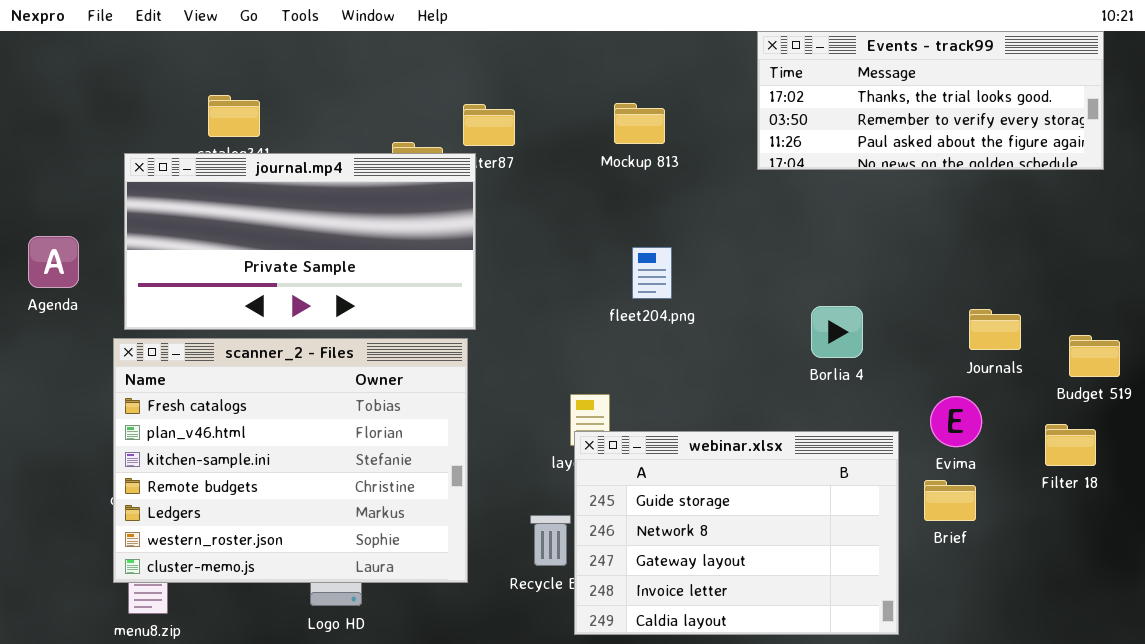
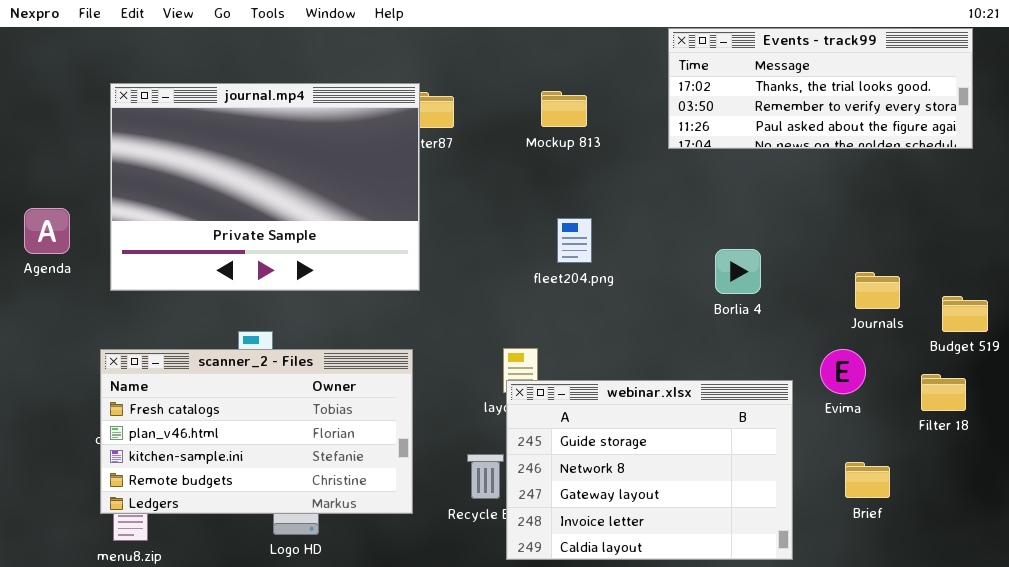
journal.mp4: [124,153,476,330] -> [110,83,420,291], resized
Borlia 4: [811,306,863,358] -> [715,249,761,294], moved
scanner_2 - Files: [113,338,468,583] -> [100,349,413,514], resized
Brief: [924,480,976,521] -> [845,462,890,498], moved

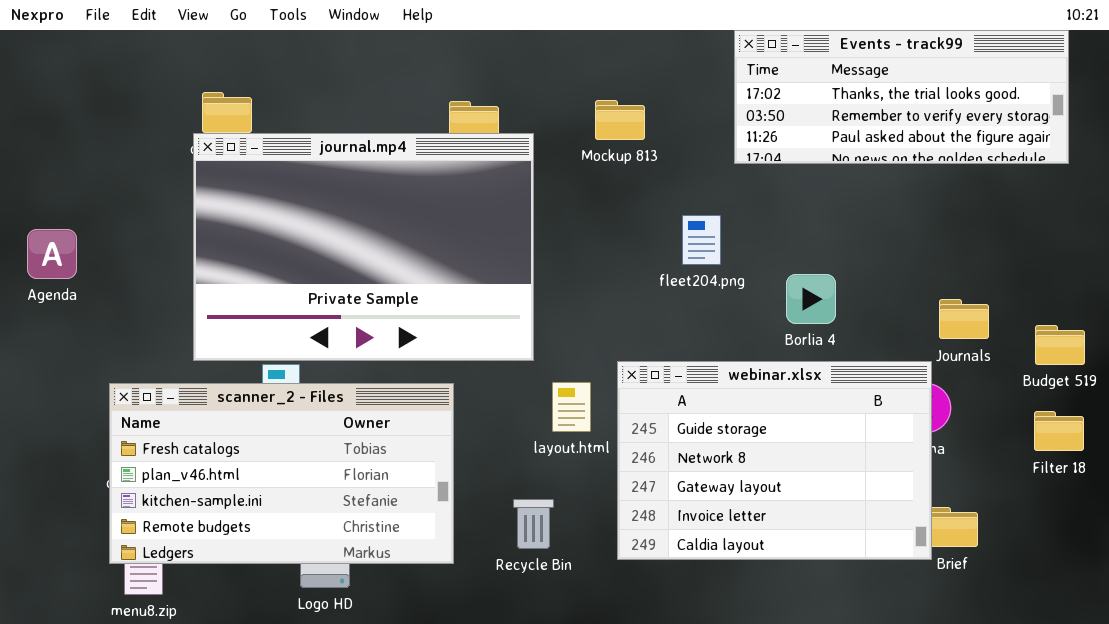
journal.mp4: [110,83,420,291] -> [193,133,534,361], moved
fleet204.png: [557,218,592,263] -> [682,215,721,265], moved
Filter 18: [921,374,966,411] -> [1034,411,1084,451], moved
webinar.xlsx: [506,380,793,560] -> [617,361,932,560], moved

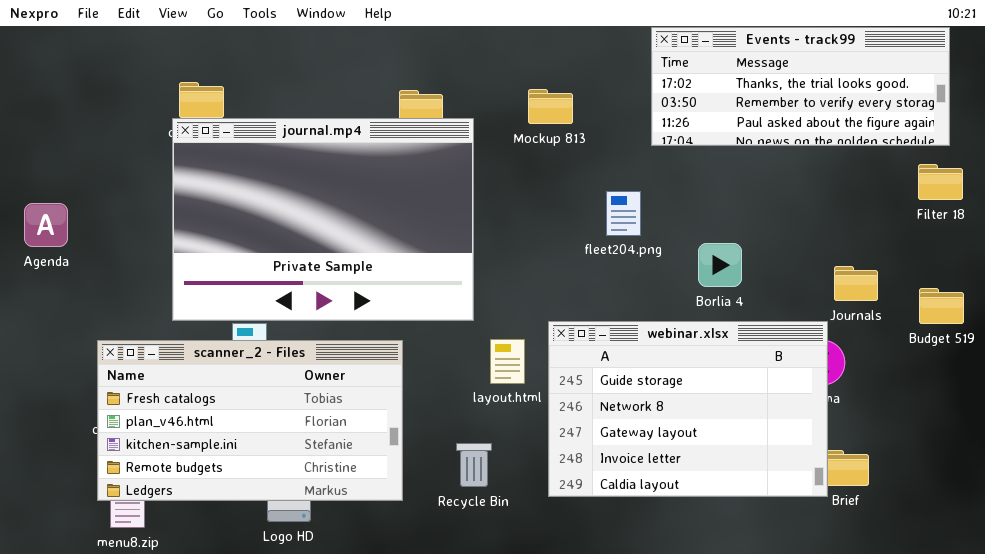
Filter 18: [1034,411,1084,451] -> [918,164,963,200], moved

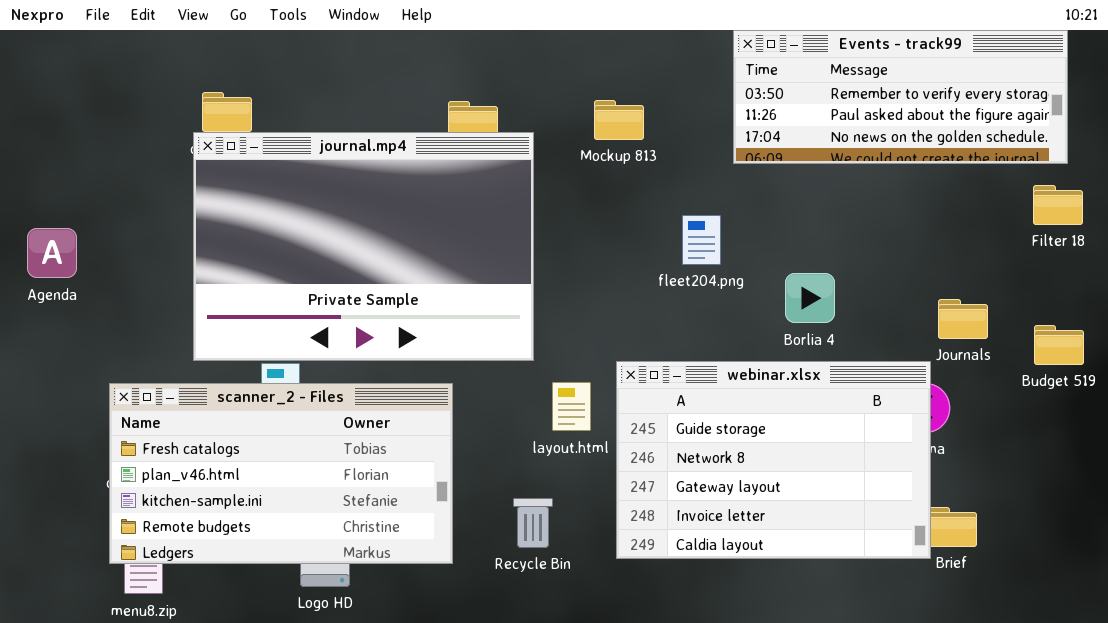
Events - track99: [651,27,950,146] -> [733,30,1068,164], scrolled down 1 row

